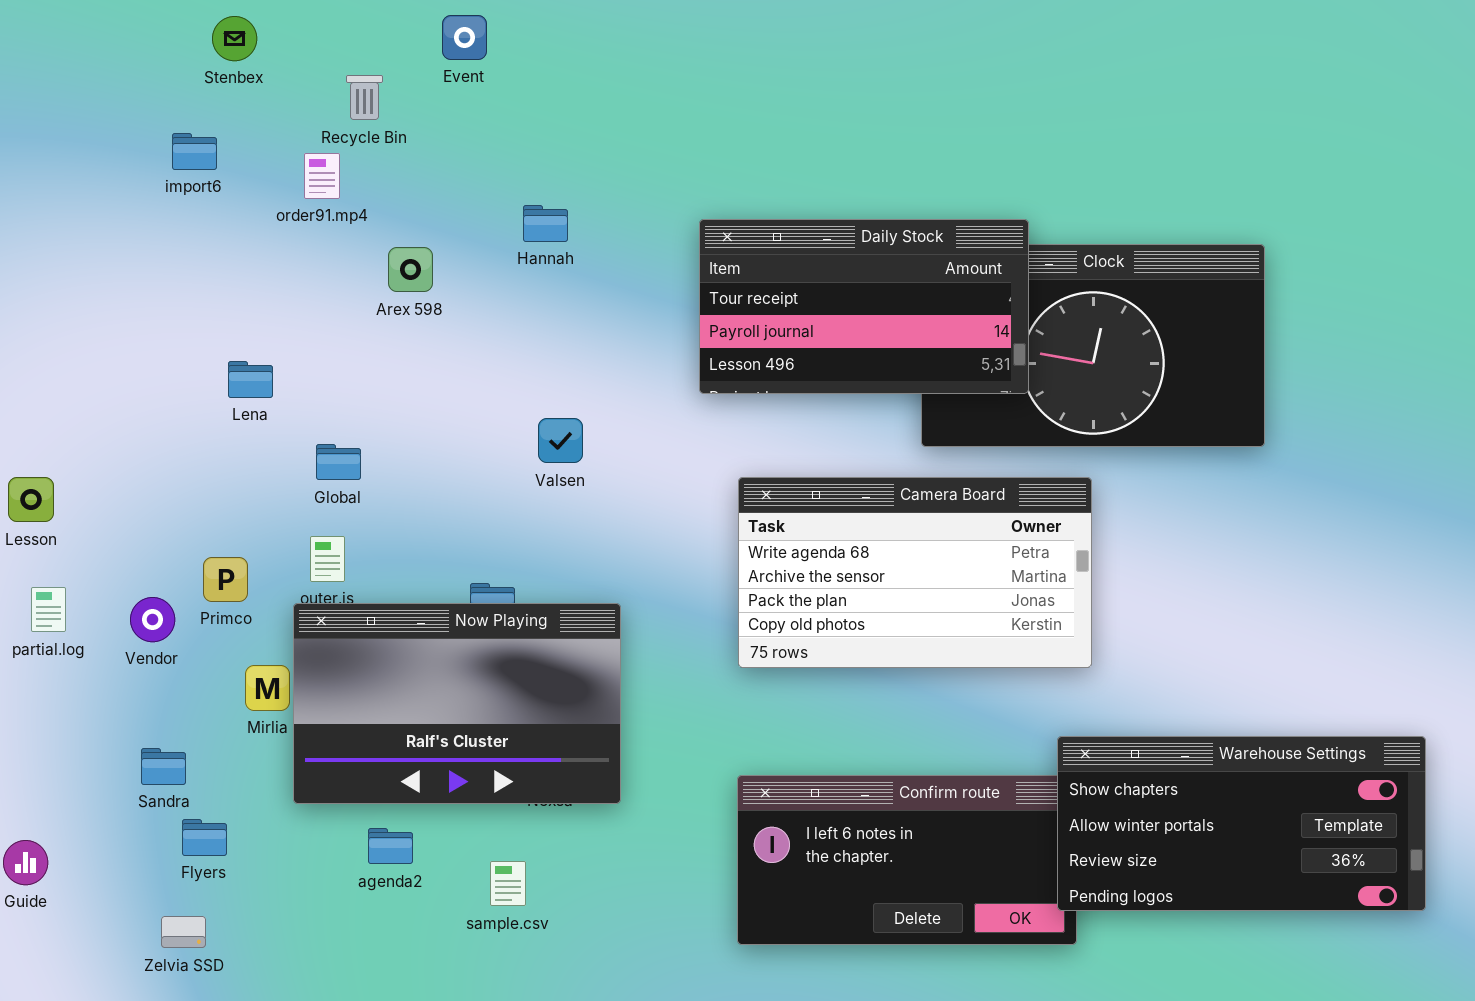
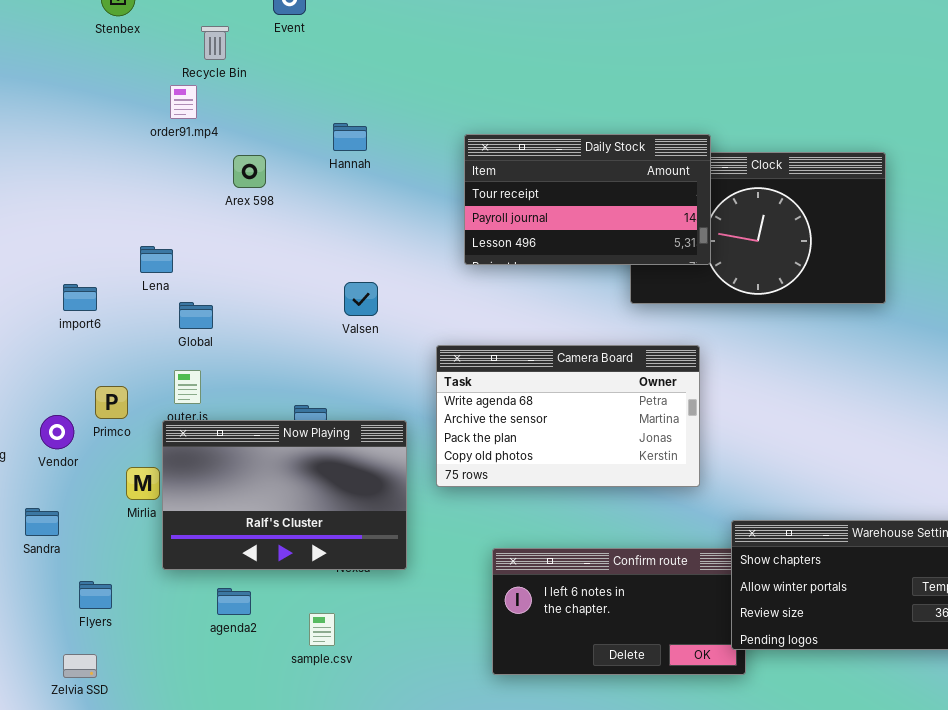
import6: [172,133,217,170] -> [63,284,97,311], moved
Lena: [228,361,273,398] -> [140,246,173,273], moved
Camera Board: [738,477,1092,668] -> [436,345,700,487], moved
Sandra: [141,748,186,785] -> [25,508,59,536], moved

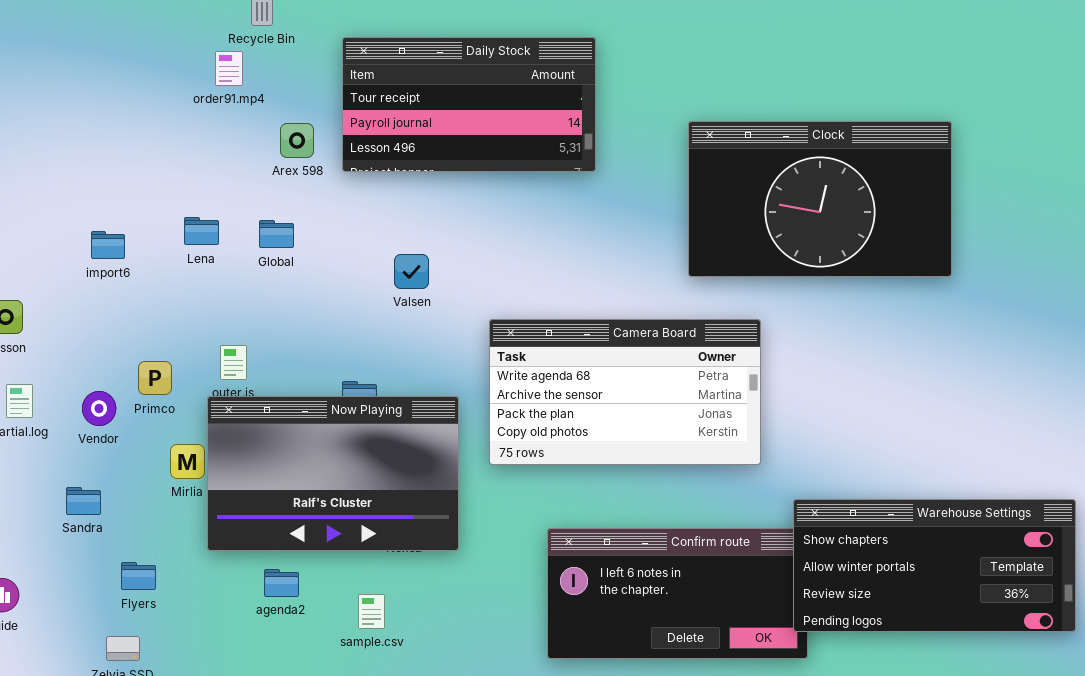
Daily Stock: [464,134,711,265] -> [342,37,596,172], moved
import6: [63,284,97,311] -> [91,231,125,259], moved
Global: [179,302,213,329] -> [259,220,294,248], moved

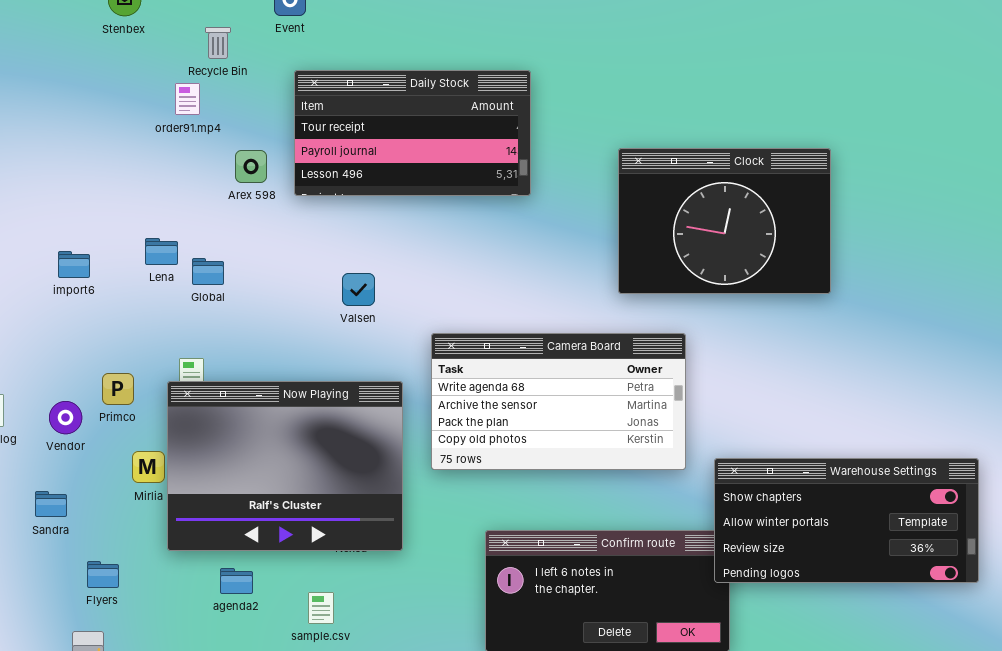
Clock: [688,121,952,277] -> [618,148,831,294], resized
Global: [259,220,294,248] -> [192,258,224,285], moved
Now Playing: [207,396,459,551] -> [167,381,403,551], resized
Warehouse Settings: [793,499,1076,632] -> [714,458,979,583], moved

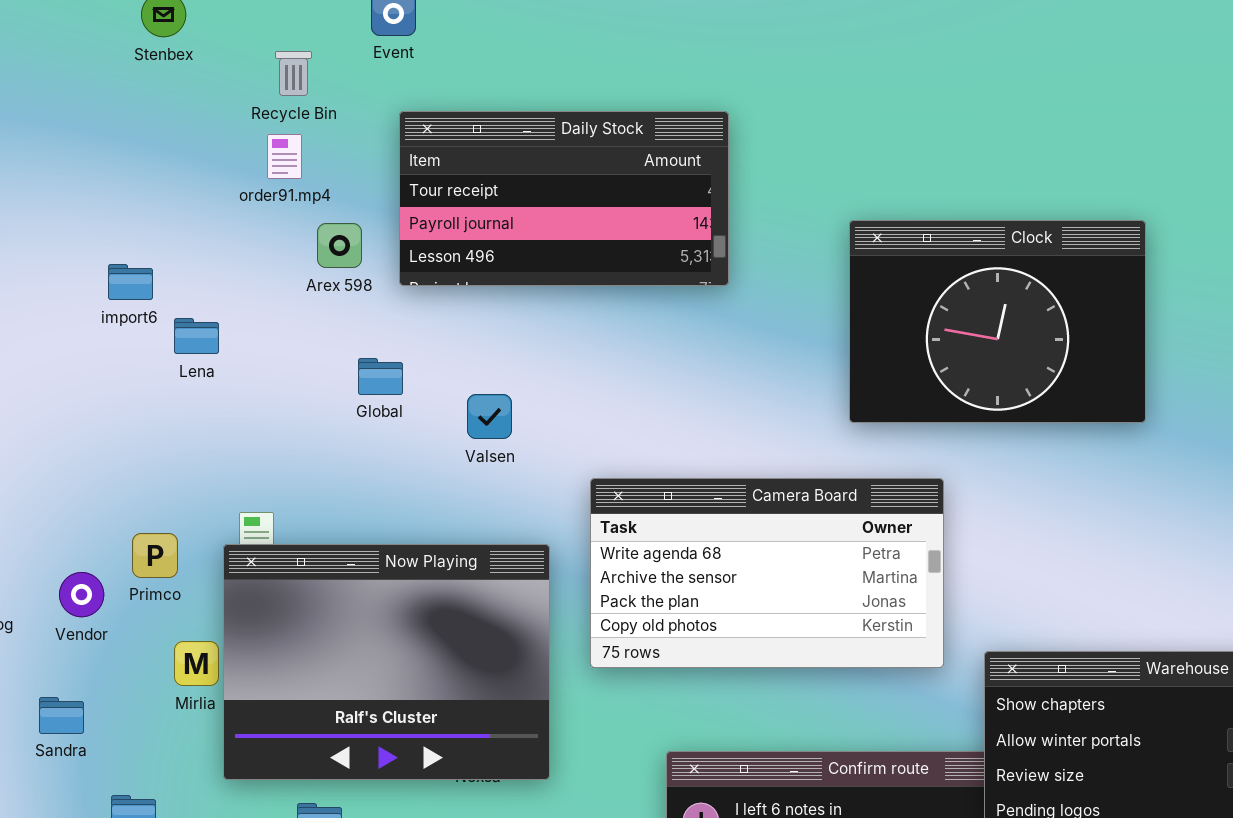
order91.mp4: [175,83,200,115] -> [267,134,302,179], moved
Lena: [145,238,178,265] -> [174,318,219,354], moved
import6: [58,251,90,278] -> [108,264,153,300], moved
Global: [192,258,224,285] -> [358,358,403,395], moved

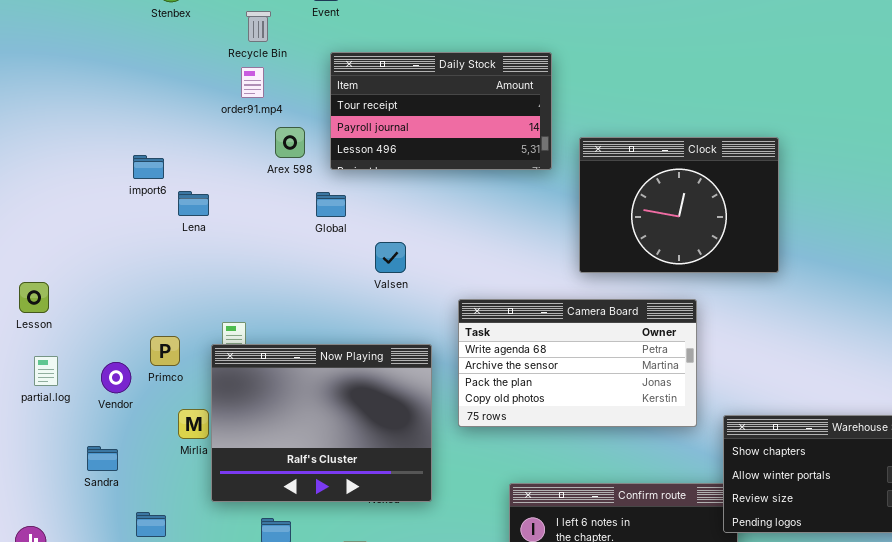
Clock: [849,220,1146,423] -> [579,137,779,273], moved
Global: [358,358,403,395] -> [316,192,346,217], moved

